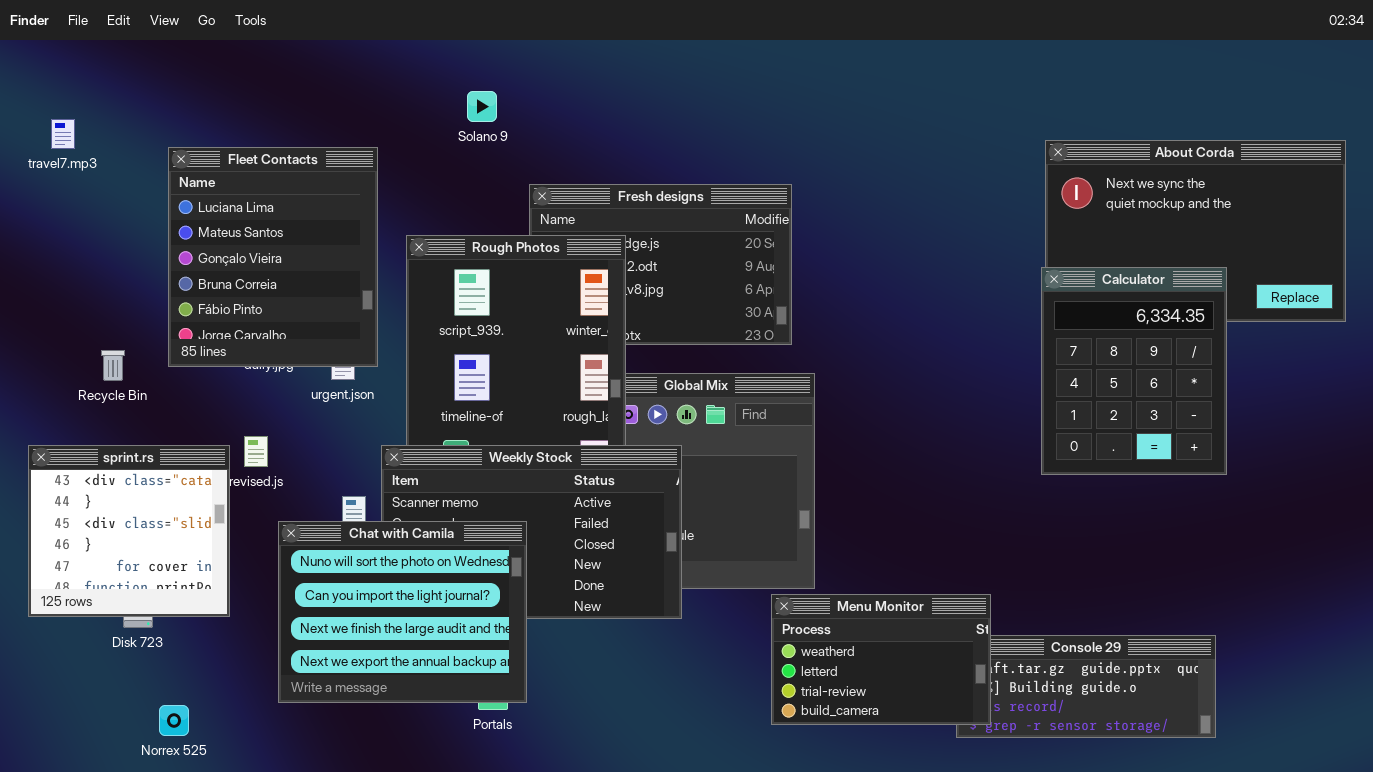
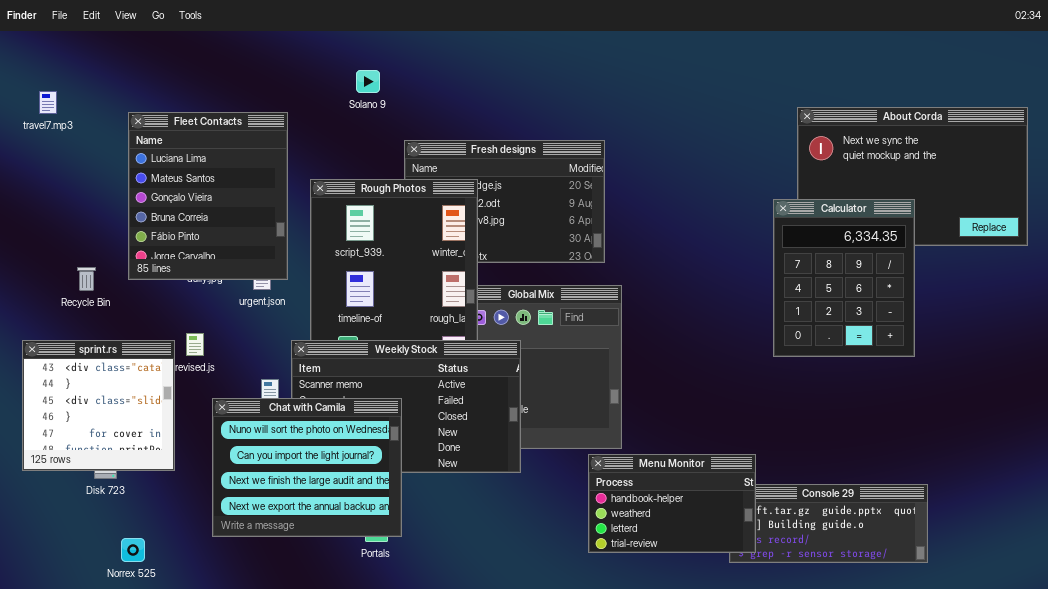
Calculator: [1041,267,1227,475] -> [773,199,915,357], moved
Menu Monitor: [771,594,991,725] -> [588,454,756,553], scrolled up 1 row

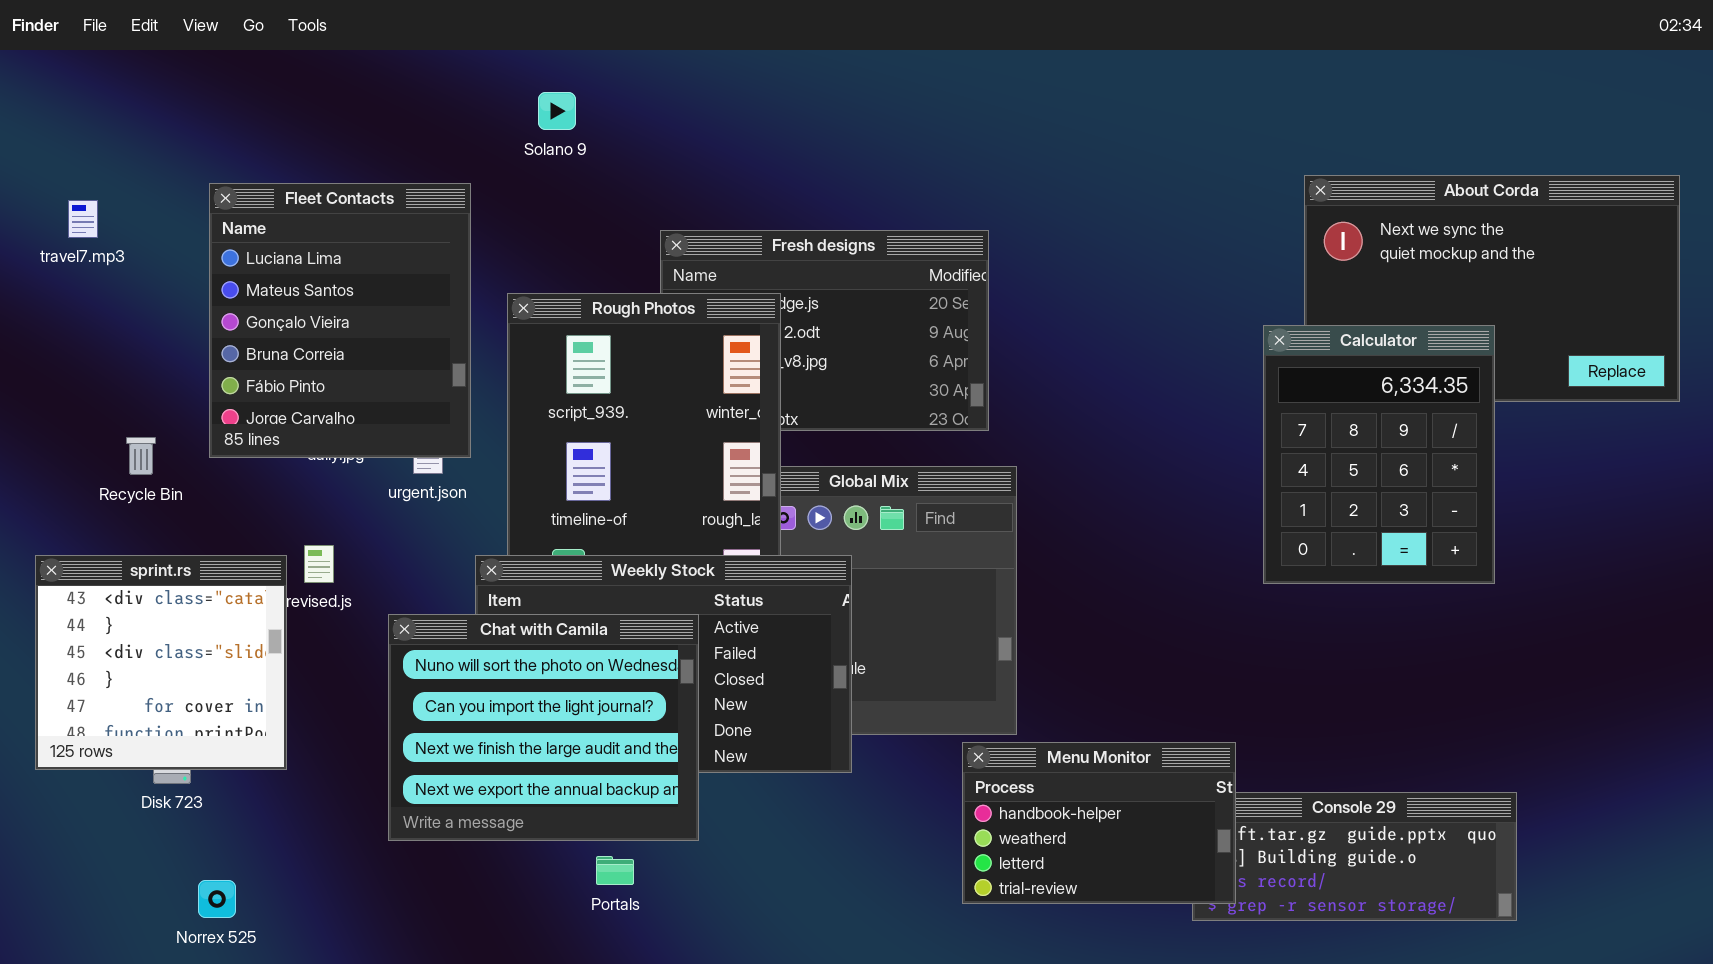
Solano 9: [356,70,380,93] -> [538,92,576,130], moved
travel7.mp3: [39,91,57,114] -> [68,200,98,238], moved
Chat with Camila: [212,398,402,537] -> [388,614,699,841], moved

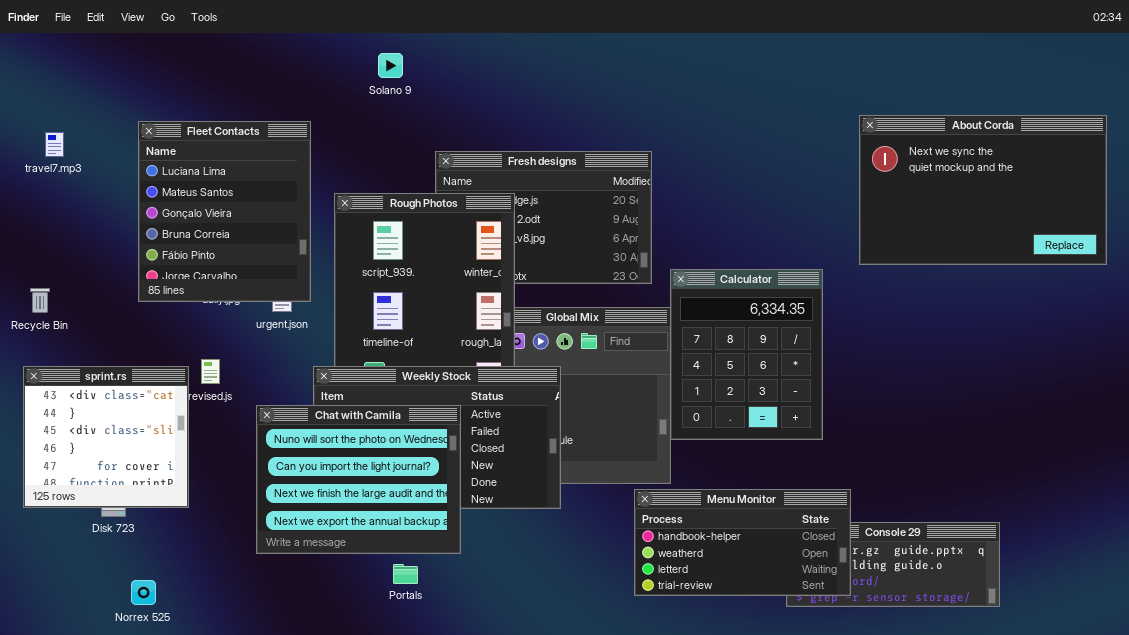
Solano 9: [538,92,576,130] -> [378,53,403,78], moved
Calculator: [1263,325,1495,584] -> [670,269,823,440], moved
Recycle Bin: [126,437,156,475] -> [30,288,50,313], moved
Menu Monitor: [962,742,1236,904] -> [634,489,851,596], resized

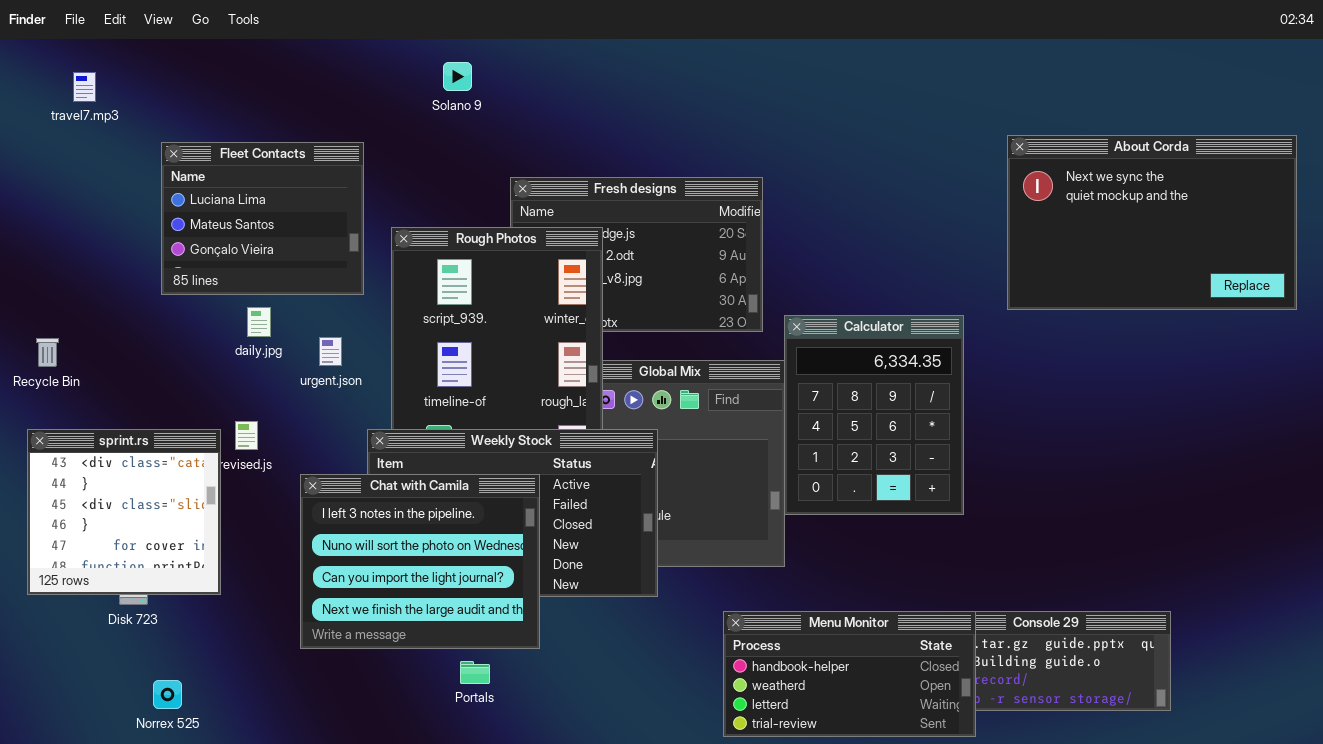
Fleet Contacts: [138,121,311,302] -> [161,142,364,295], resized
travel7.mp3: [45,132,64,157] -> [73,72,96,102], moved
Chat with Camila: [256,405,461,554] -> [300,474,540,649], scrolled up 1 row
Menu Monitor: [634,489,851,596] -> [723,611,976,737], moved

